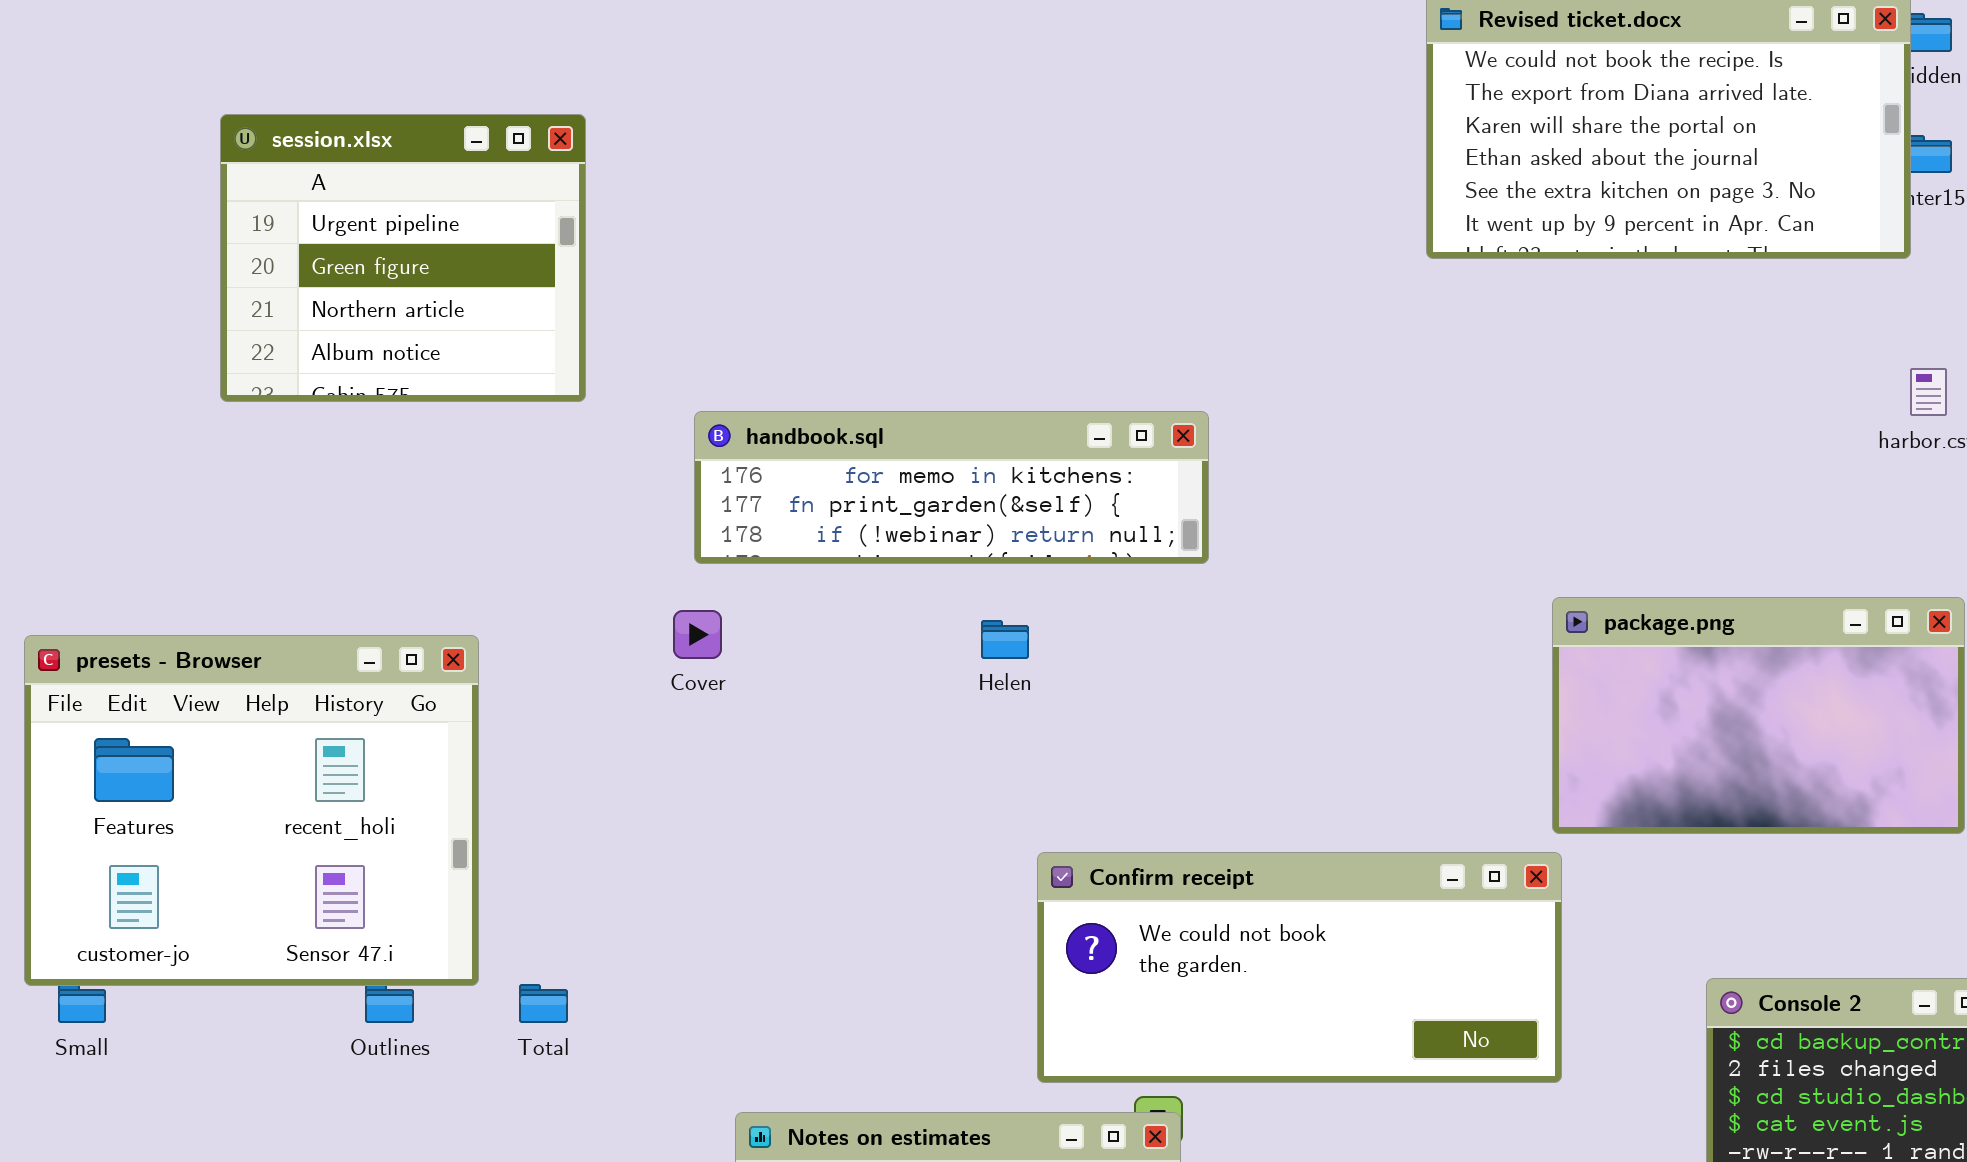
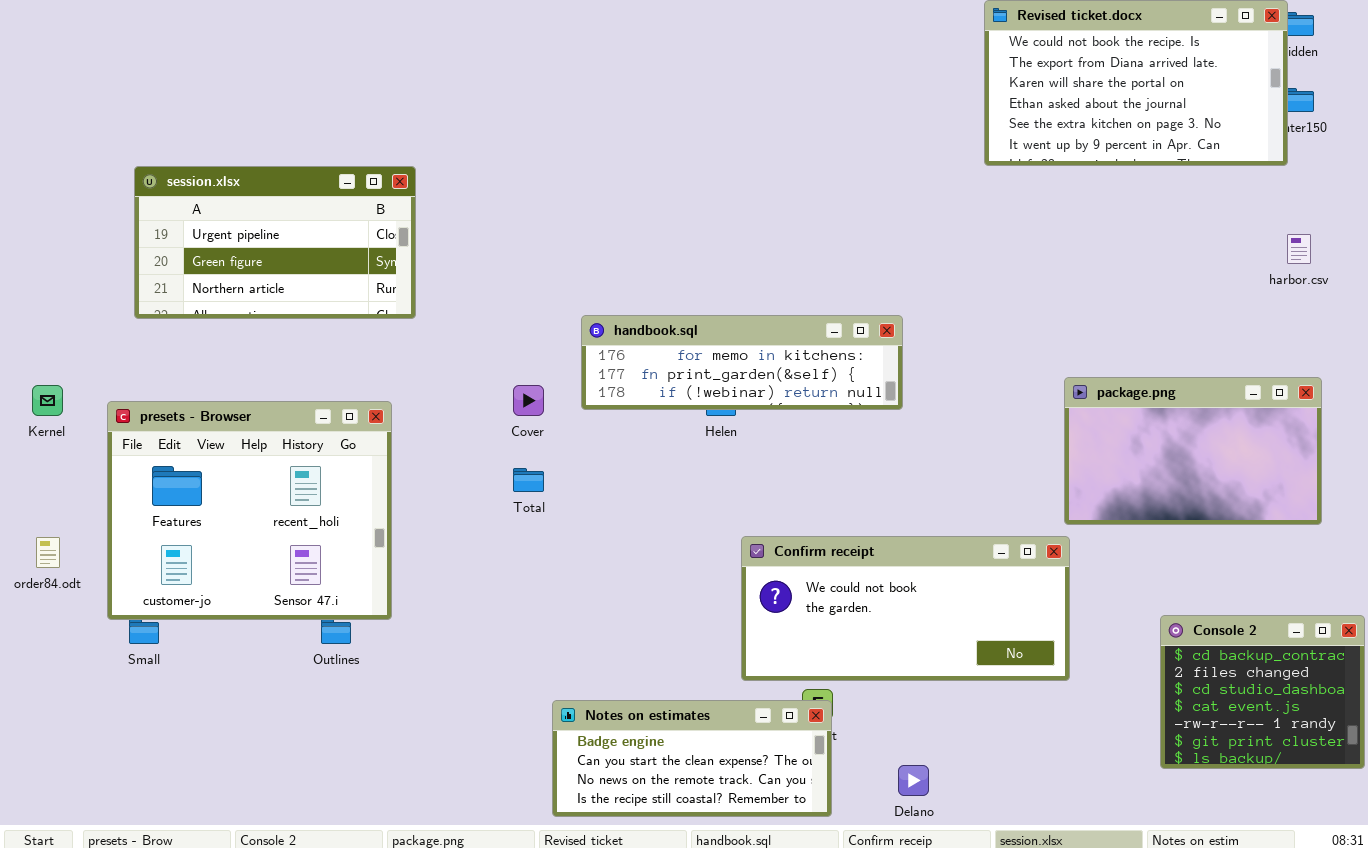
session.xlsx: [220,114,586,402] -> [134,166,416,319], moved, resized
handbook.sql: [694,411,1209,564] -> [581,315,903,410], moved
Total: [519,984,568,1023] -> [513,468,544,492], moved

